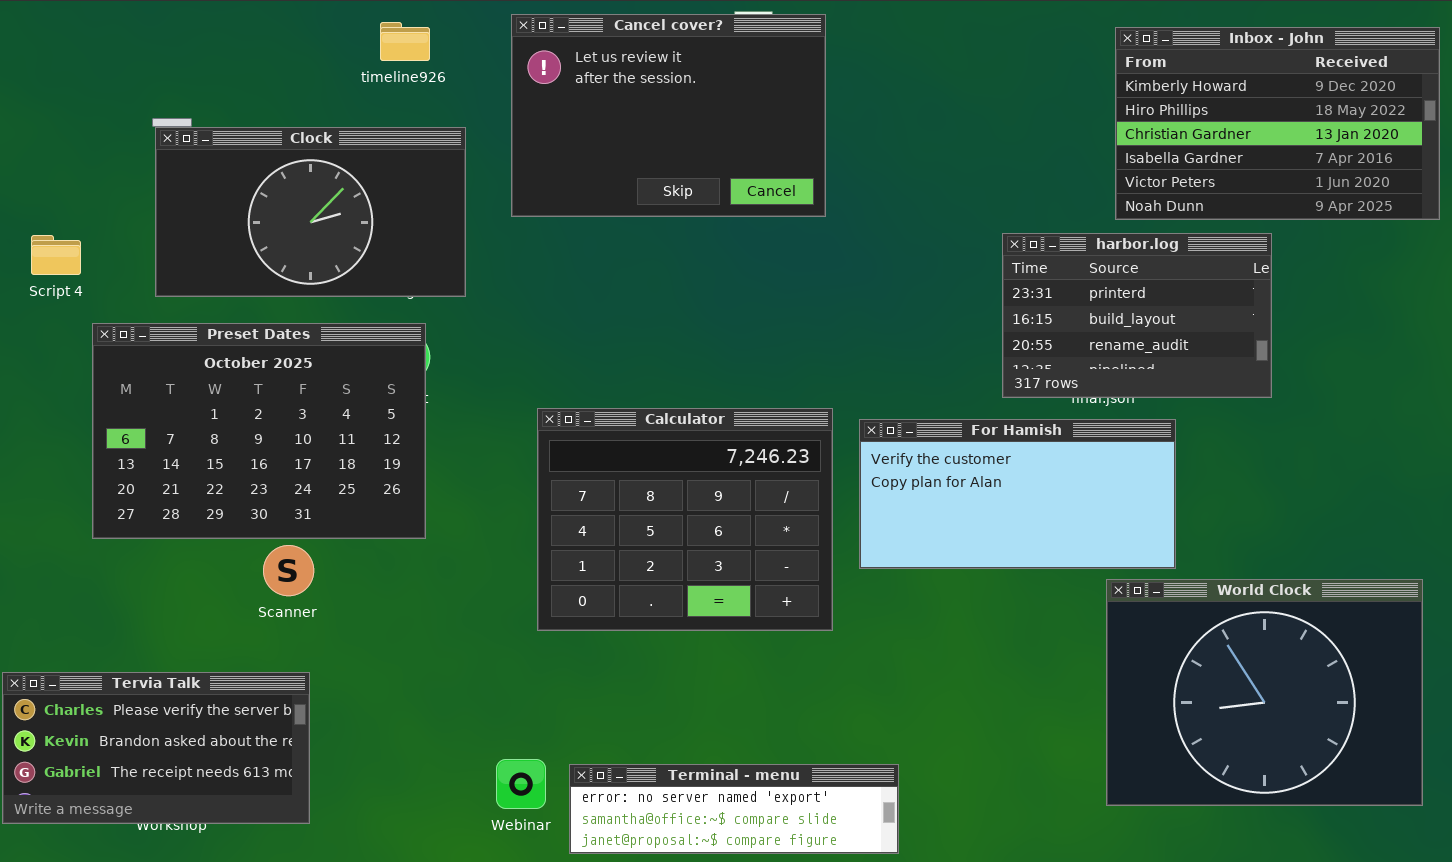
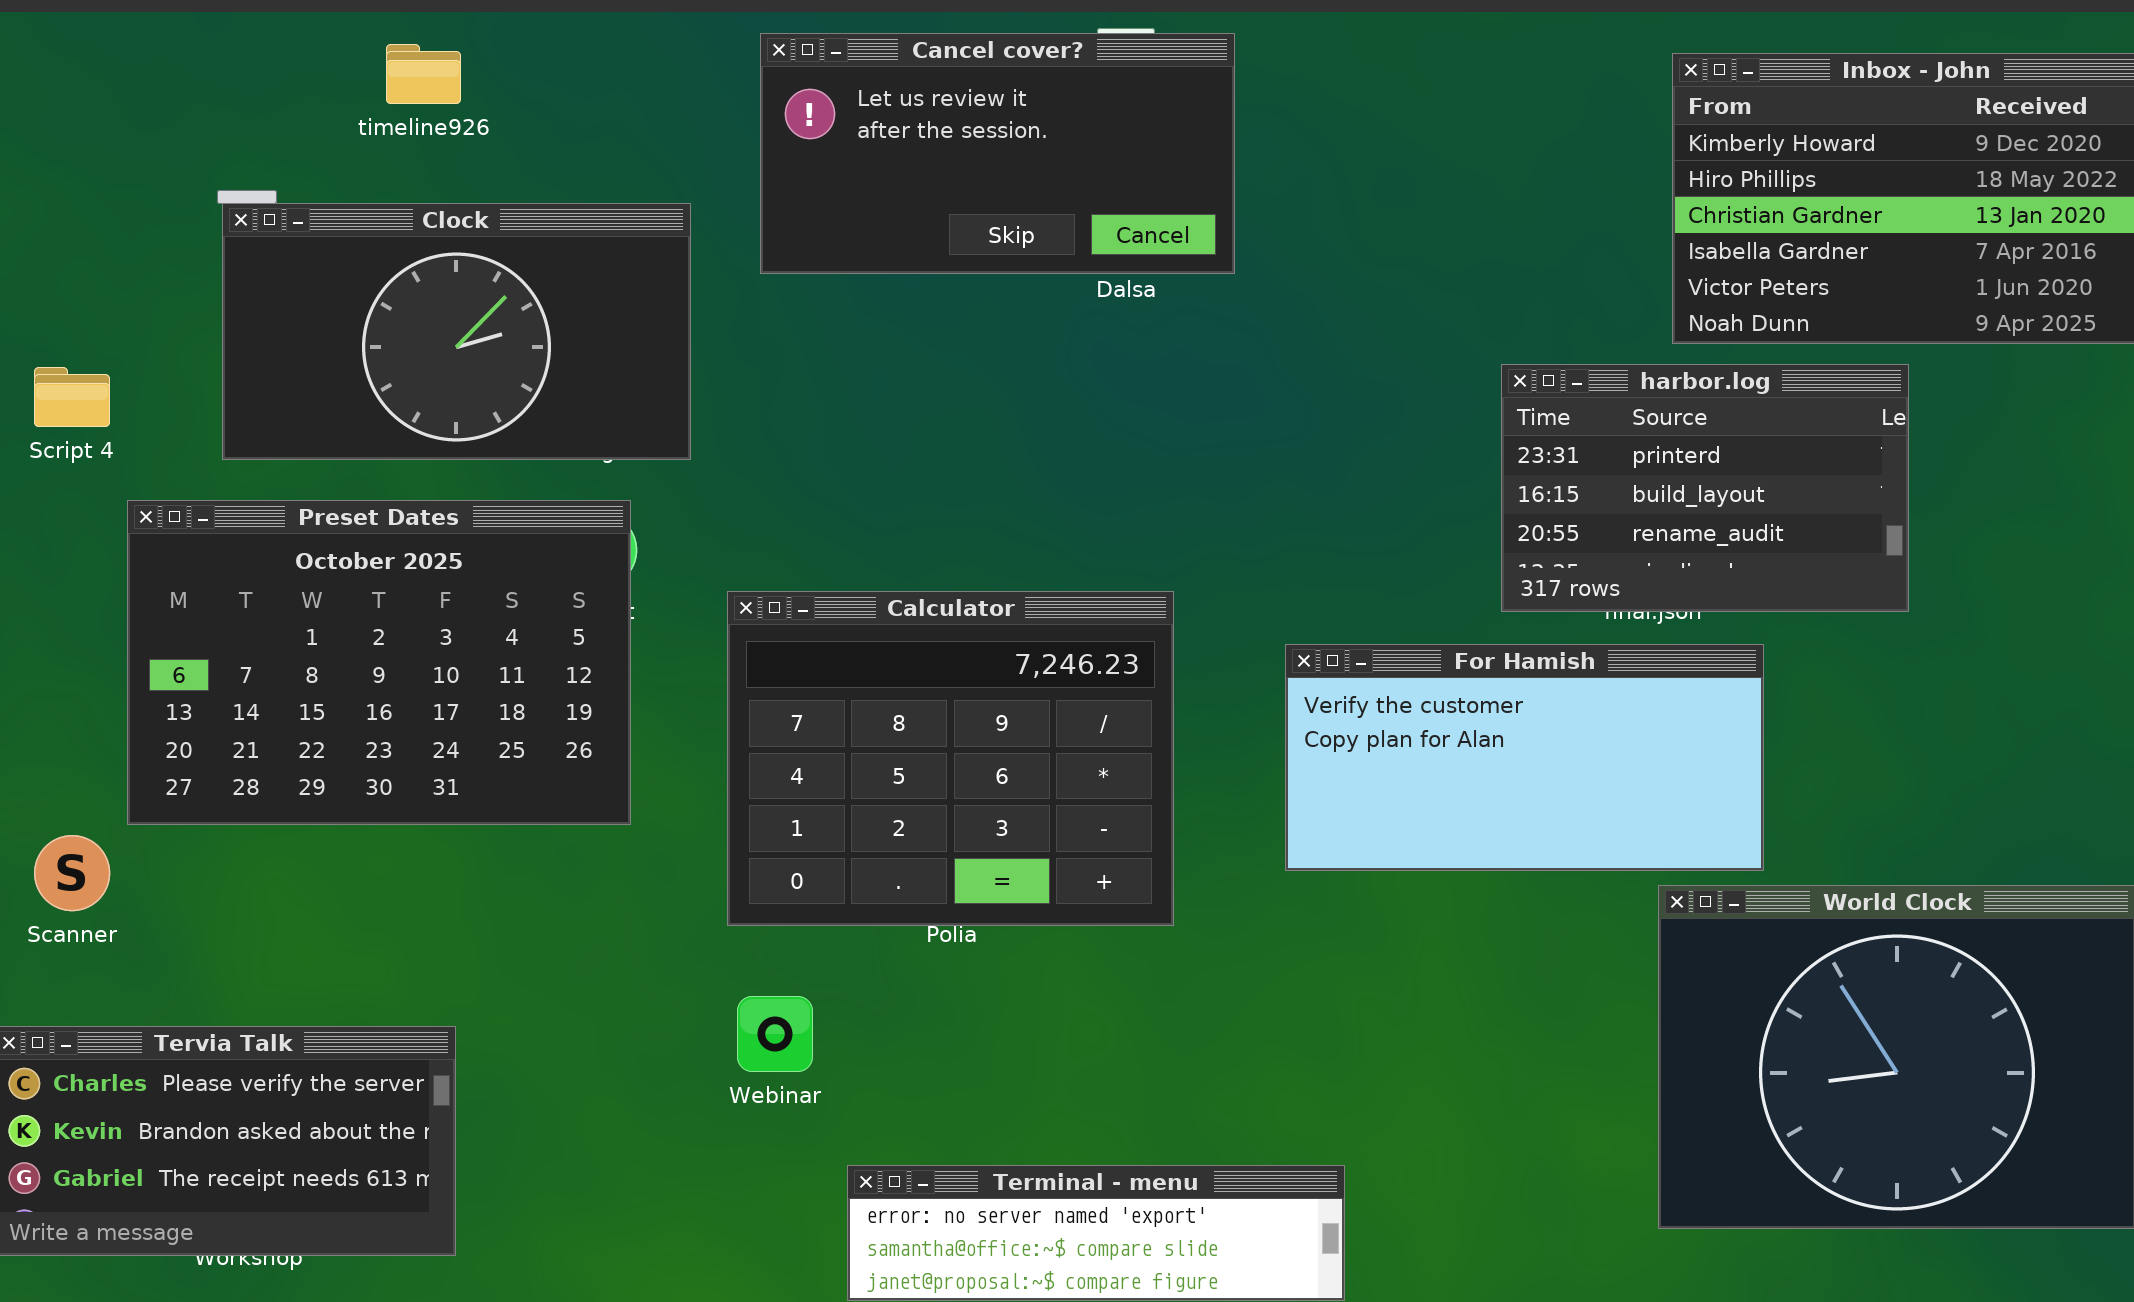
Cancel cover?: [511,14,826,217] -> [760,33,1235,274], resized
timeline926: [380,22,430,61] -> [386,44,461,104], moved
Calculator: [537,408,833,631] -> [727,591,1174,926], moved
Scanner: [263,545,314,596] -> [34,835,110,911], moved
Webinar: [496,759,546,809] -> [737,996,813,1072], moved

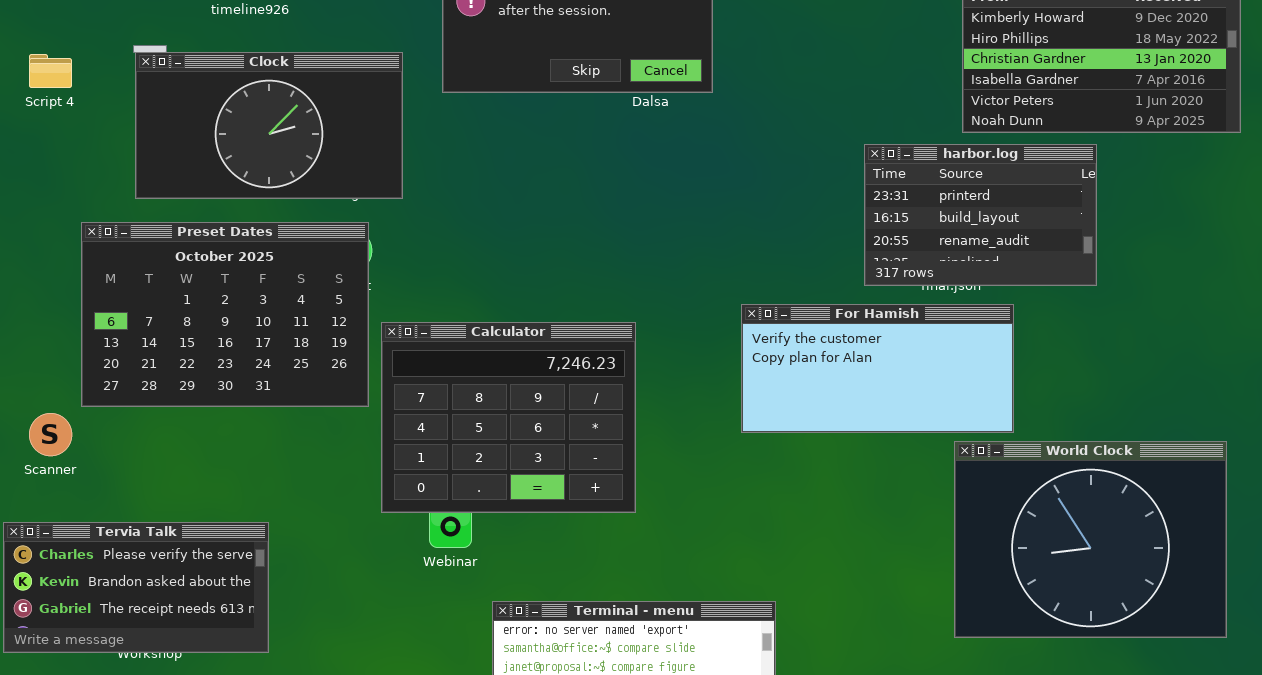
Script 4: [34,367,110,427] -> [29,54,72,88], moved
Calculator: [727,591,1174,926] -> [381,322,636,513], moved

